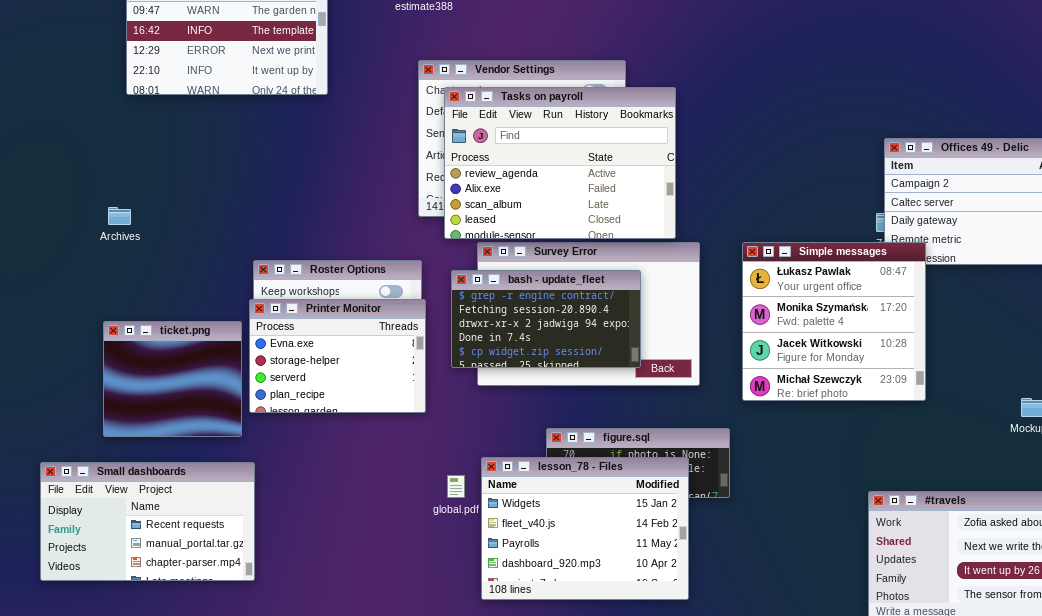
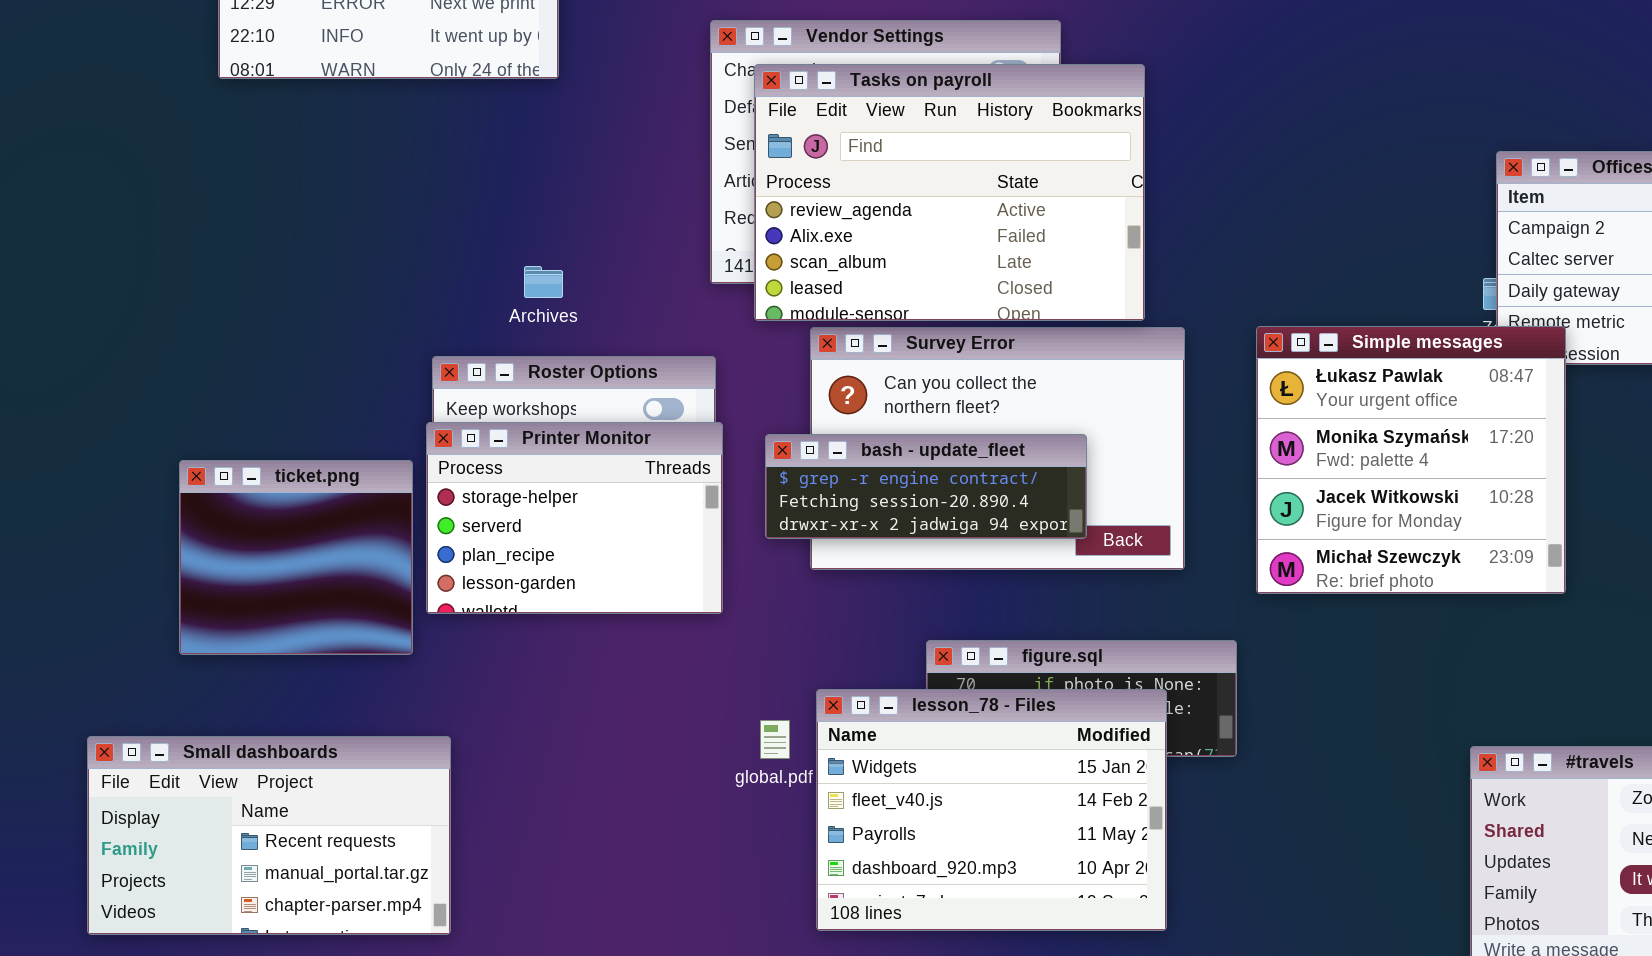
Archives: [108,207,131,225] -> [524,266,563,298], moved
bash - update_fleet: [451,270,641,368] -> [765,434,1087,539], resized
Printer Monitor: [249,299,426,413] -> [426,422,723,614], scrolled down 1 row
Small dashboards: [40,462,255,581] -> [87,736,451,935], moved

